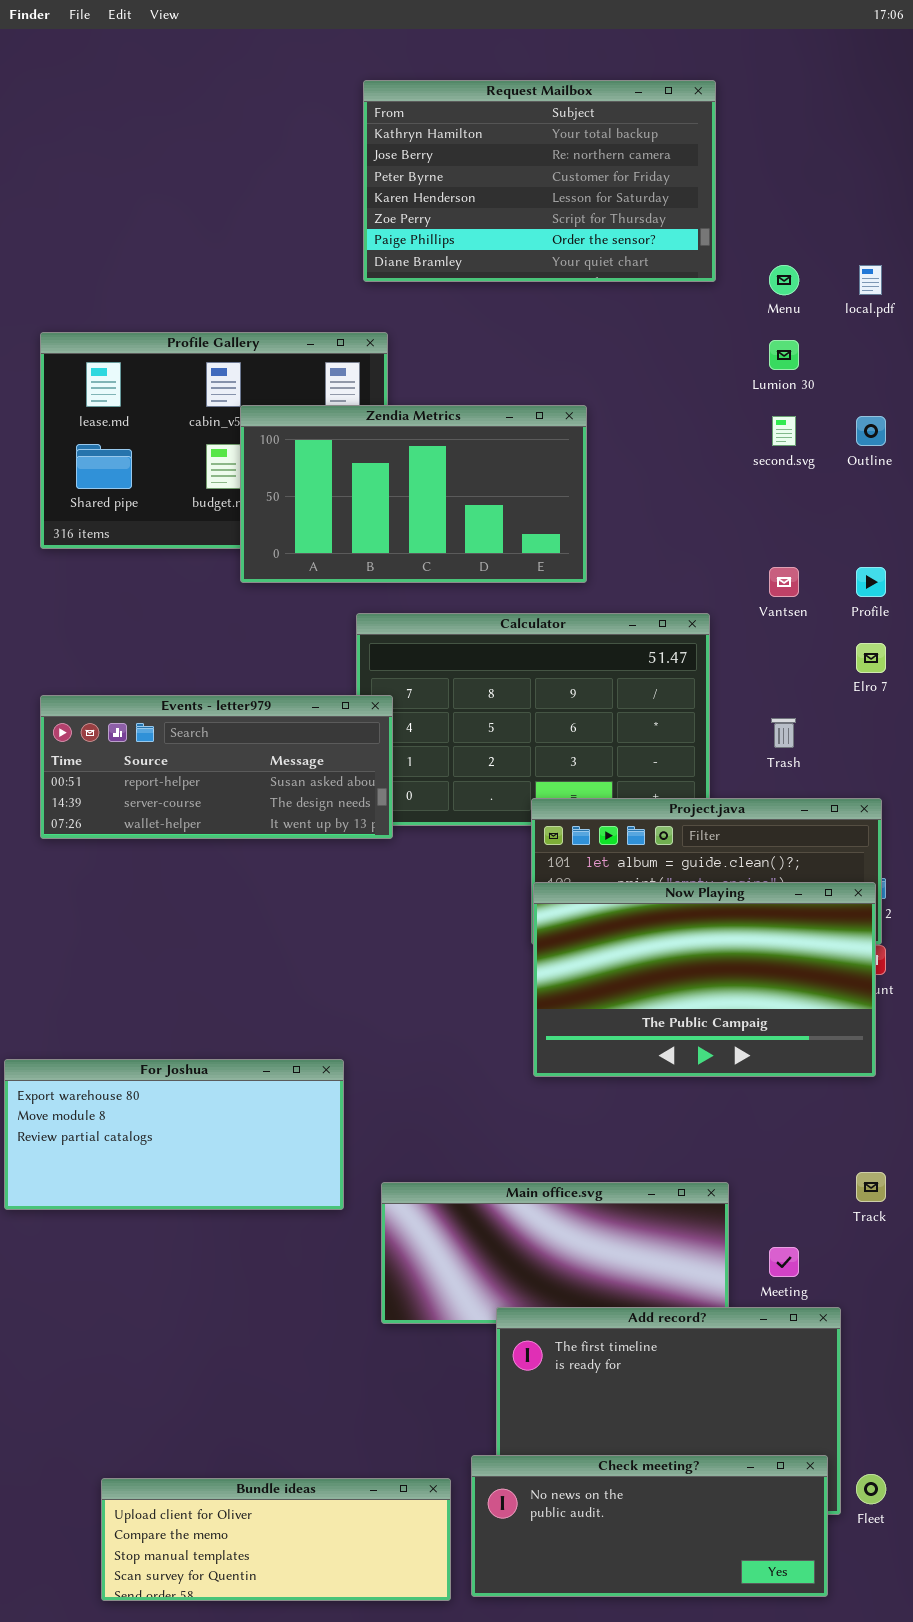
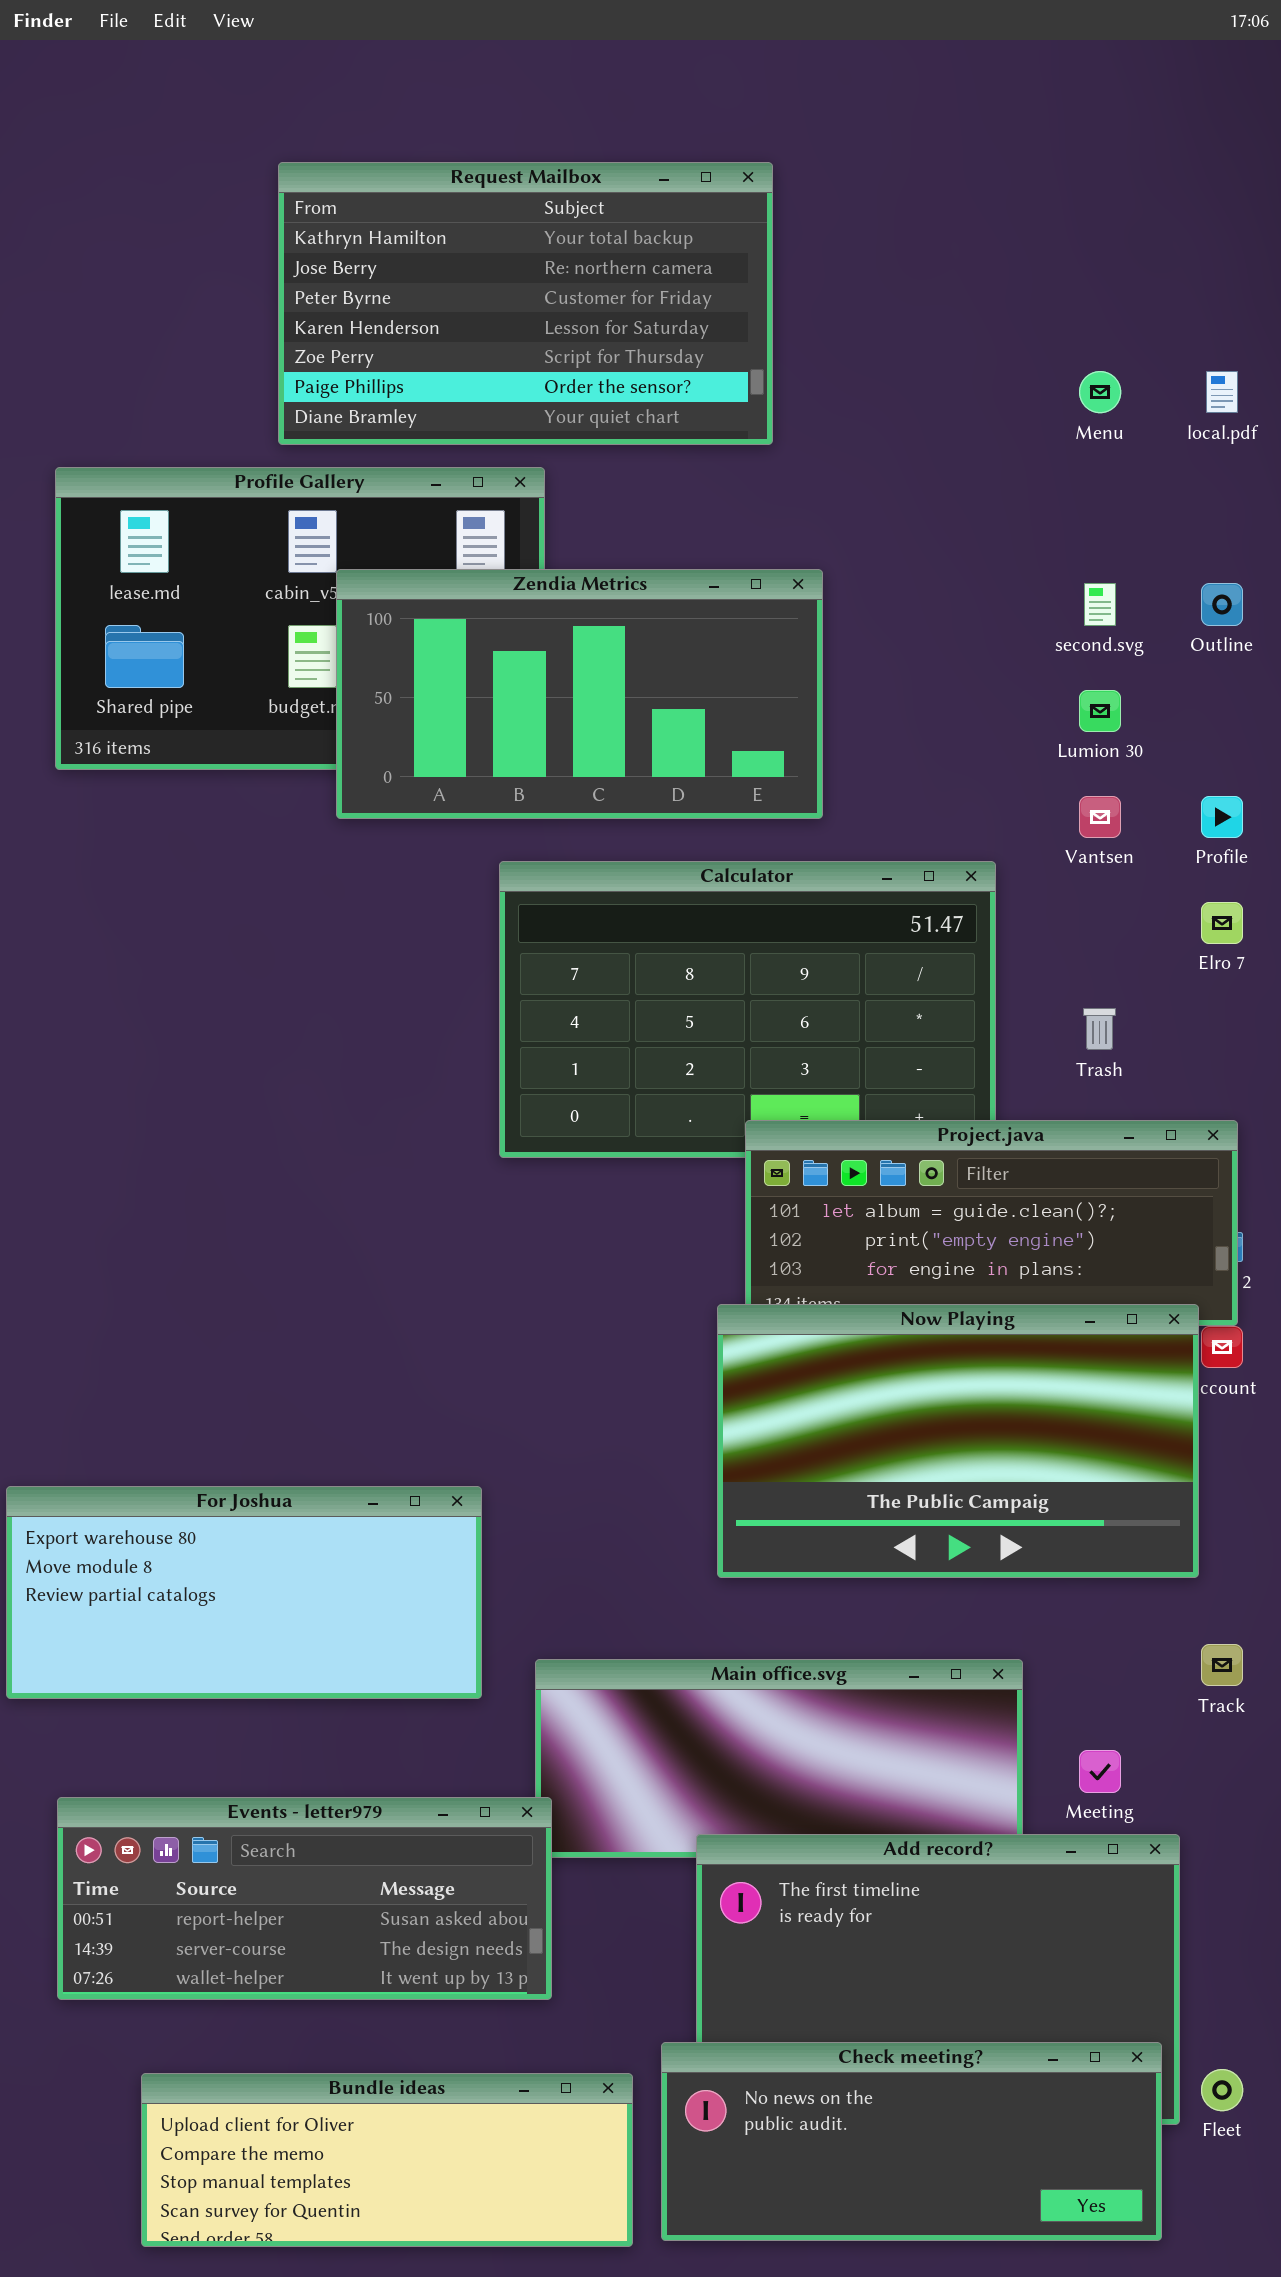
Request Mailbox: [363,80,716,282] -> [278,162,773,445], moved
Lumion 30: [769,340,799,370] -> [1079,690,1121,732], moved
Events - letter979: [40,695,393,839] -> [57,1797,552,2000], moved
Now Playing: [533,882,876,1077] -> [717,1304,1199,1578], moved

